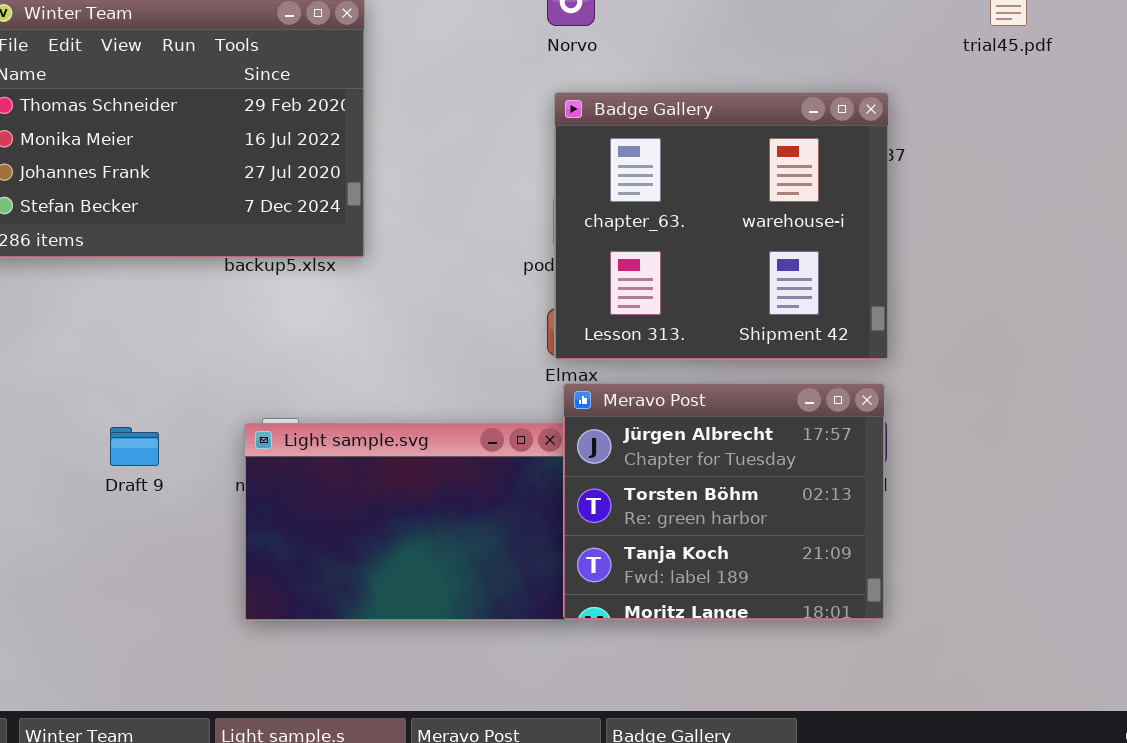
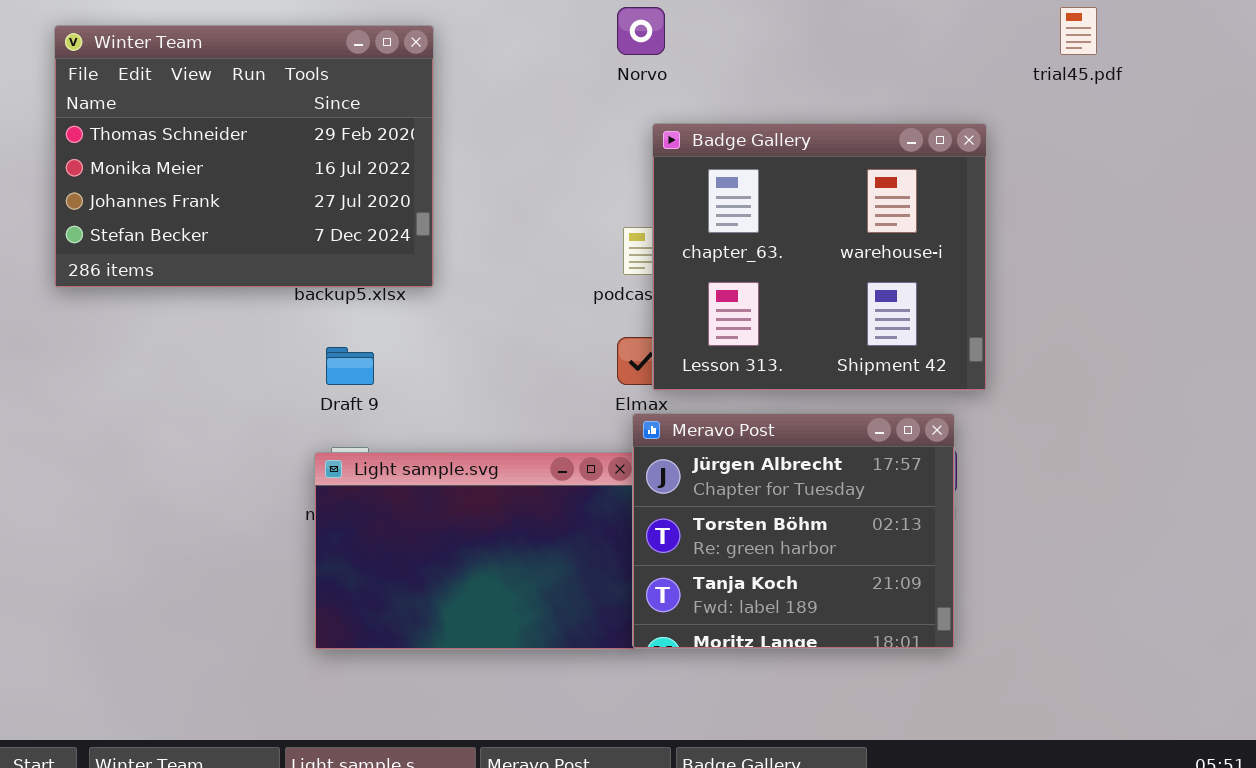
Badge Gallery: [554,92,889,360] -> [652,123,987,391], moved
Draft 9: [110,427,159,466] -> [326,347,374,385], moved

